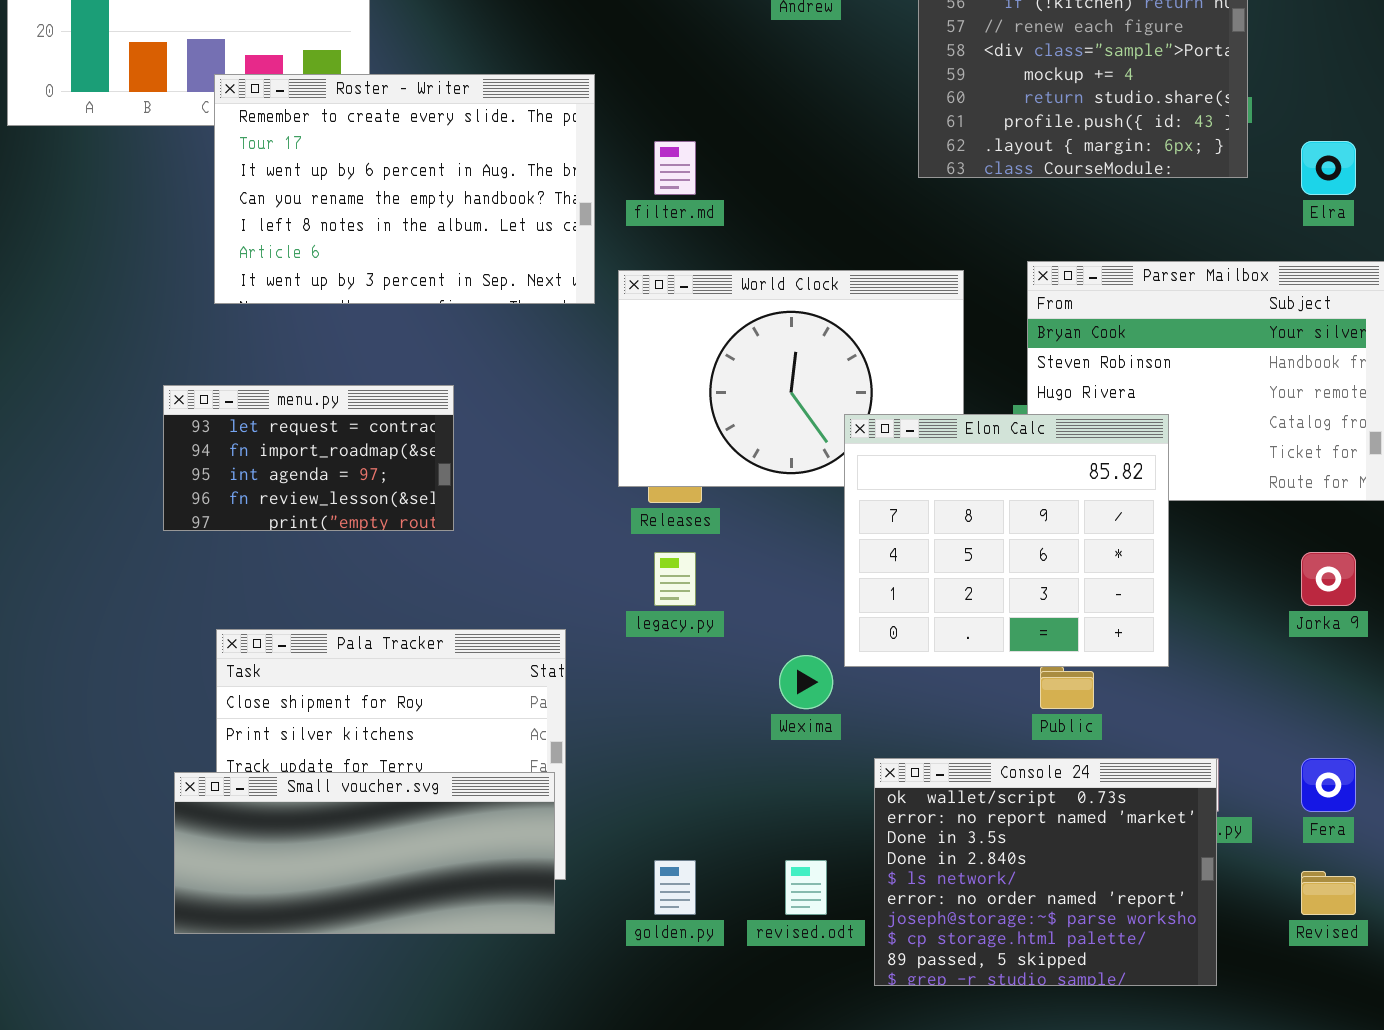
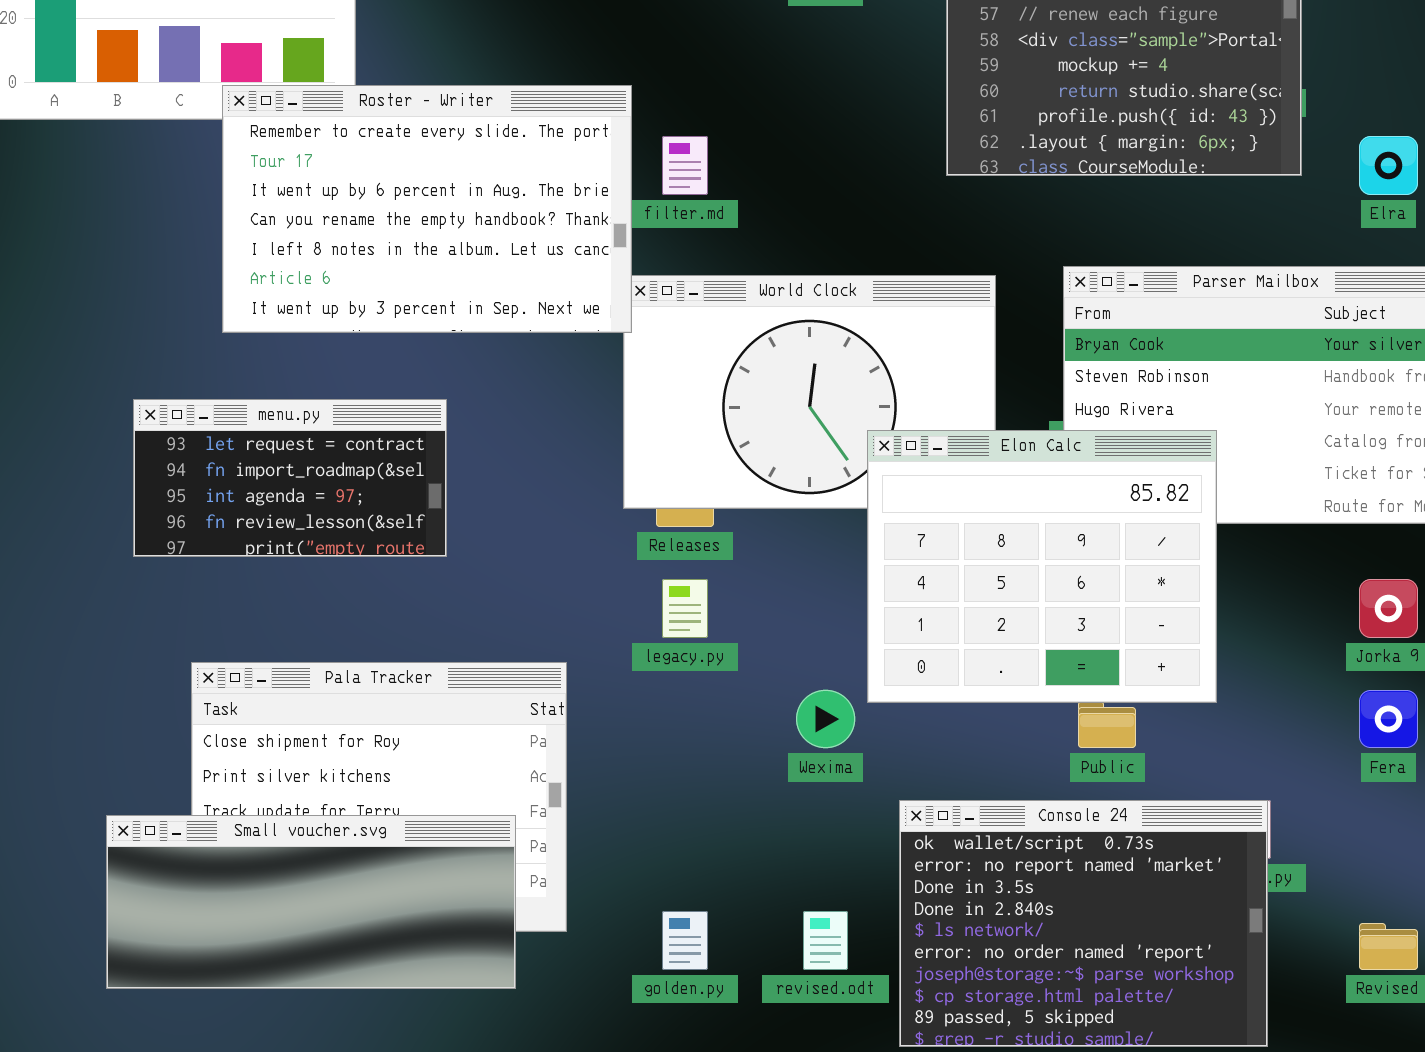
Roster - Writer: [214,74,595,304] -> [222,85,632,333], moved
Fera: [1301,758,1356,812] -> [1359,690,1418,748], moved
Small voucher.svg: [174,772,555,934] -> [106,815,516,989], moved

